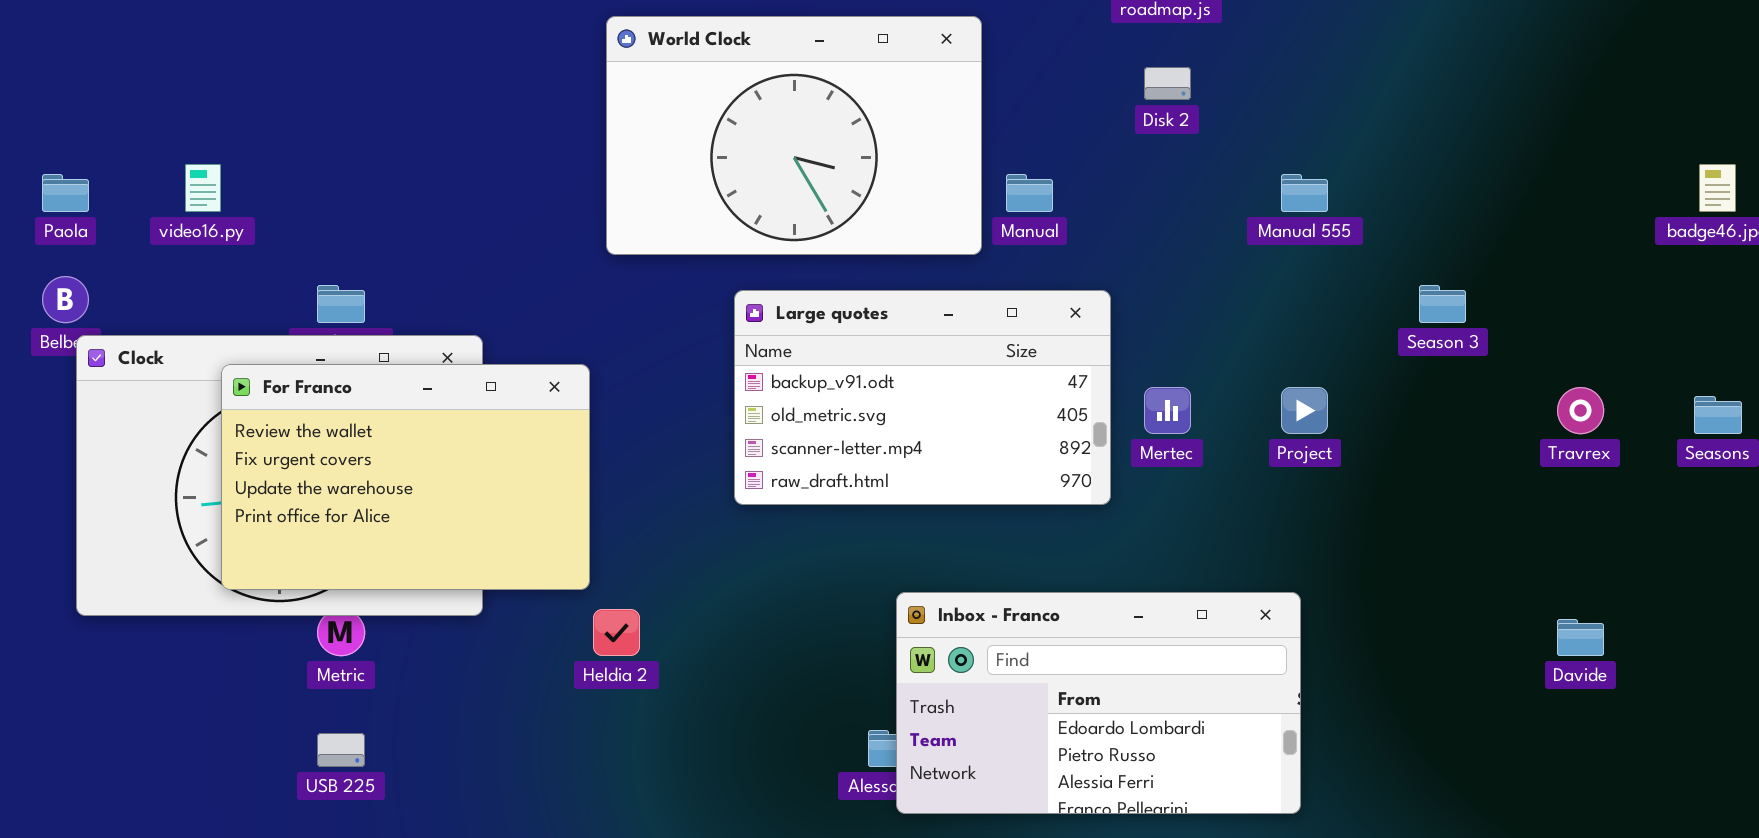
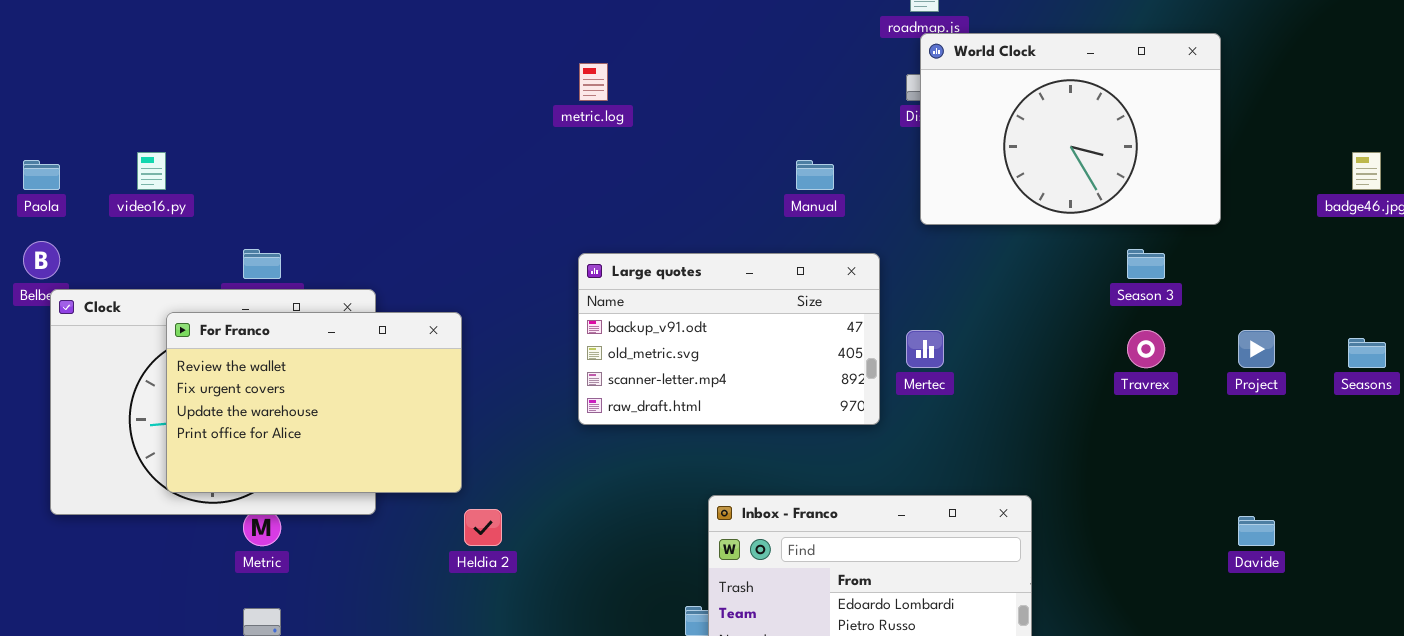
World Clock: [606,16,982,255] -> [920,33,1221,225], moved
Project: [1281,387,1328,434] -> [1238,330,1275,368], moved
Travrex: [1557,387,1604,434] -> [1127,330,1165,368], moved

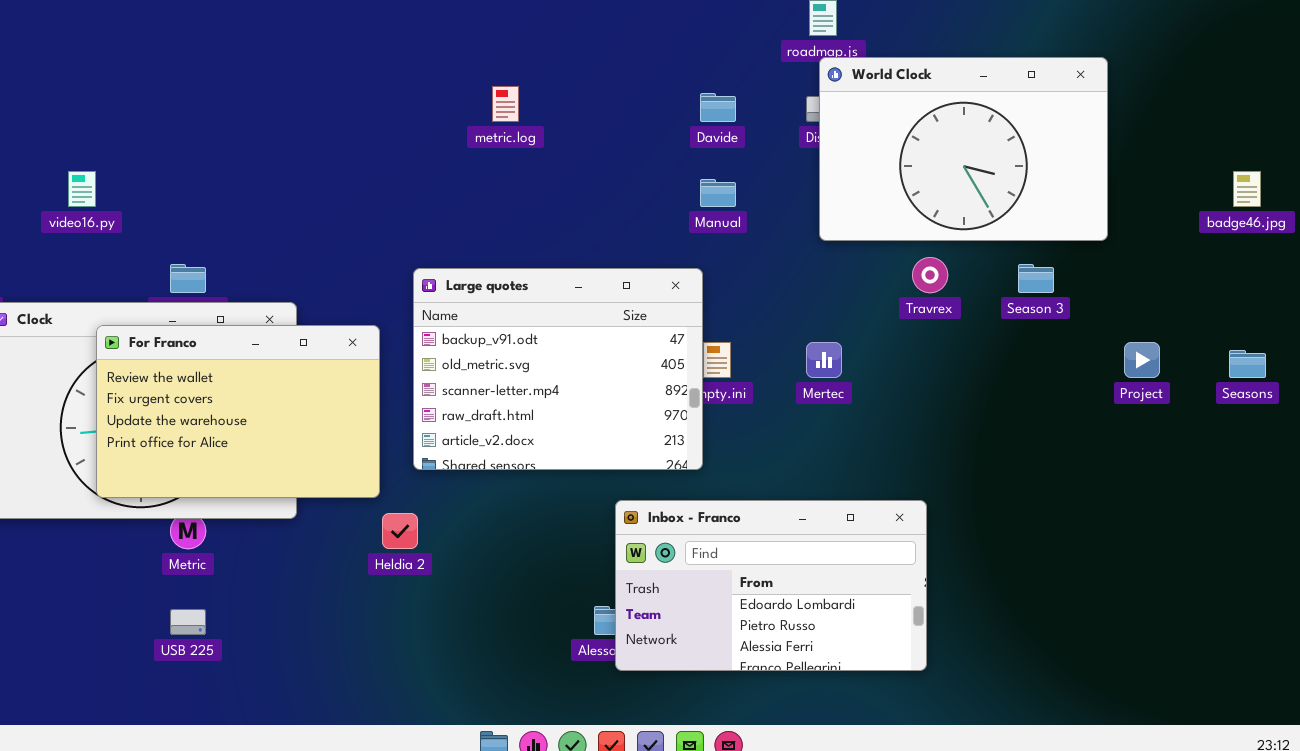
Large quotes: [578,253,880,425] -> [413,268,703,470], moved, resized
Travrex: [1127,330,1165,368] -> [912,257,948,293], moved
Davide: [1238,516,1275,546] -> [700,93,736,122], moved

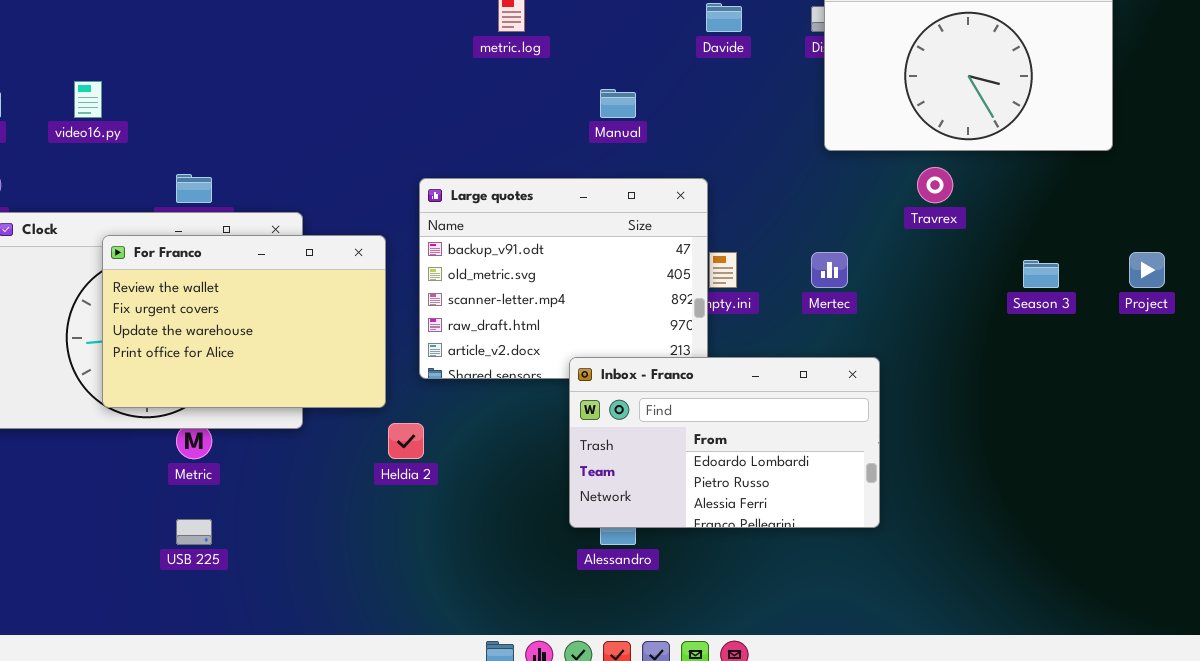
Manual: [700,179,736,207] -> [600,89,636,118], moved
Season 3: [1018,264,1054,293] -> [1023,260,1059,288], moved
Inbox - Franco: [615,500,927,671] -> [569,357,880,528], moved

